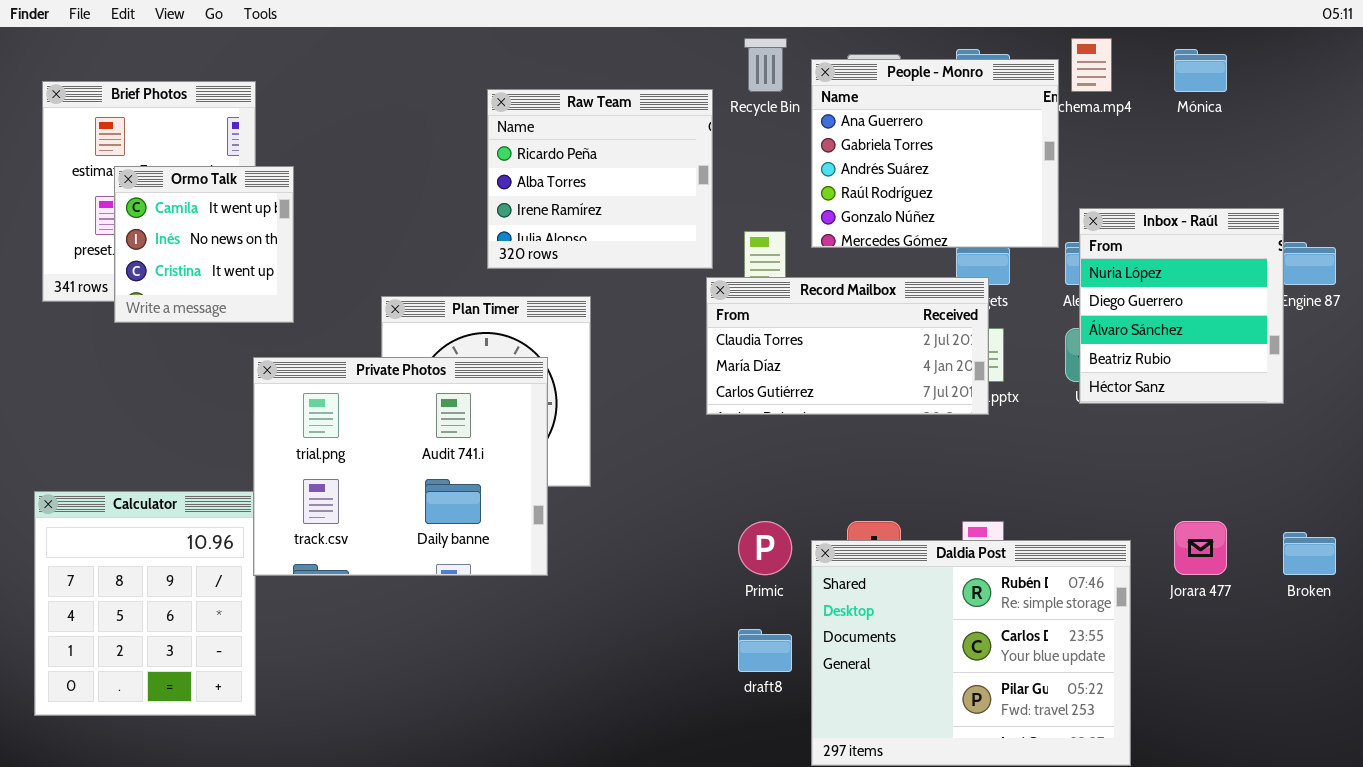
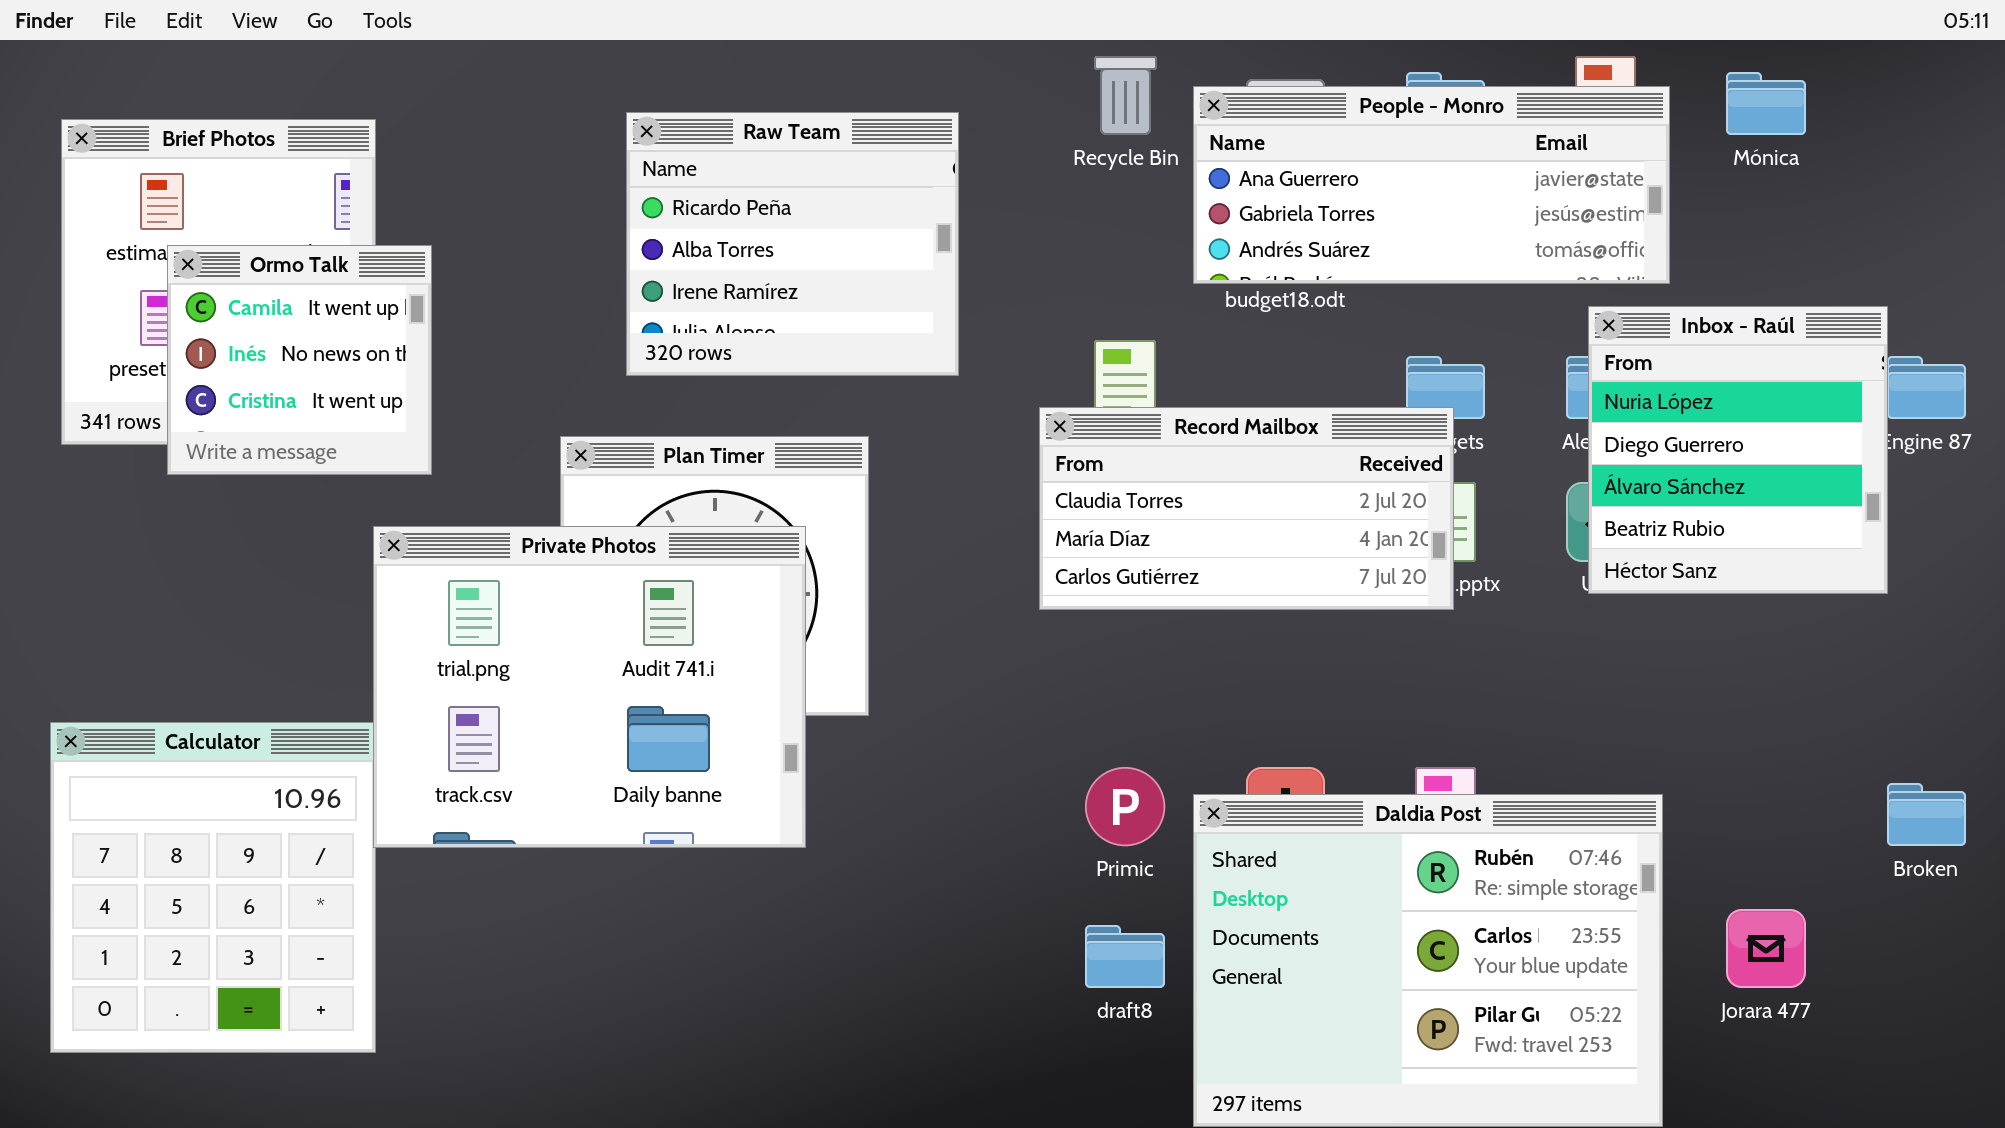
People - Monro: [811,59,1059,248] -> [1193,86,1670,284], resized
Raw Team: [487,89,713,269] -> [626,112,959,376], moved
Jorara 477: [1174,521,1227,575] -> [1726,909,1806,988], moved

